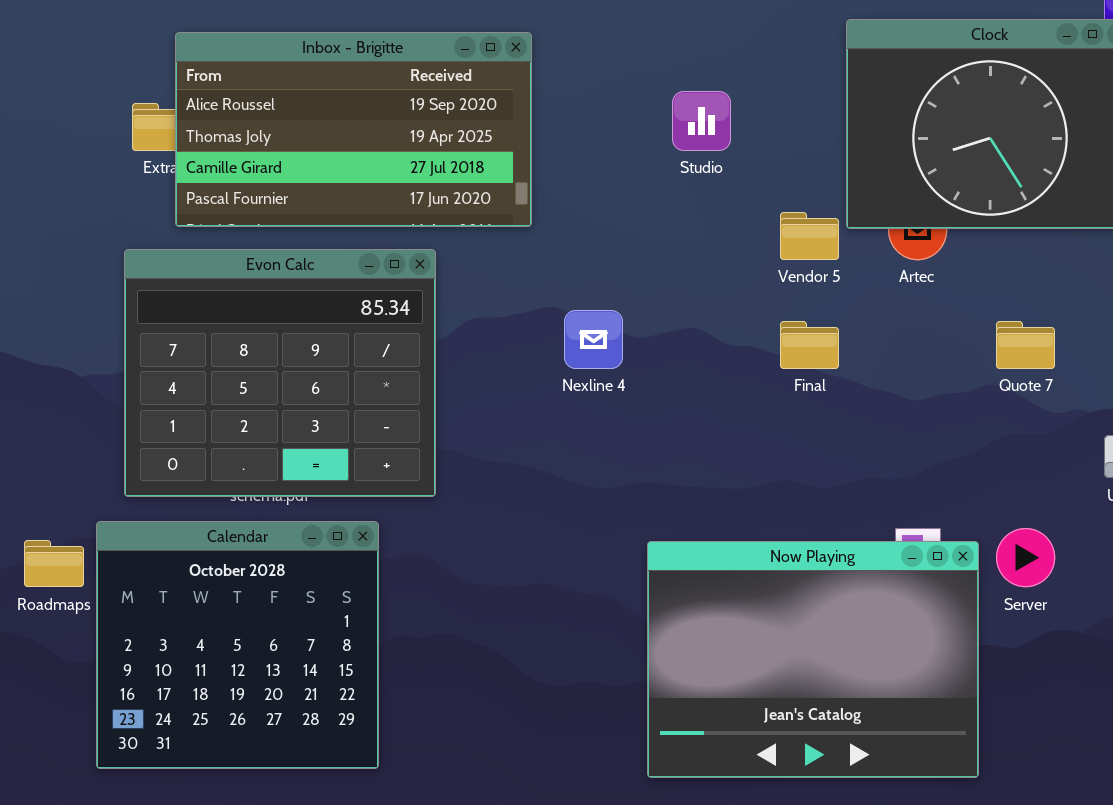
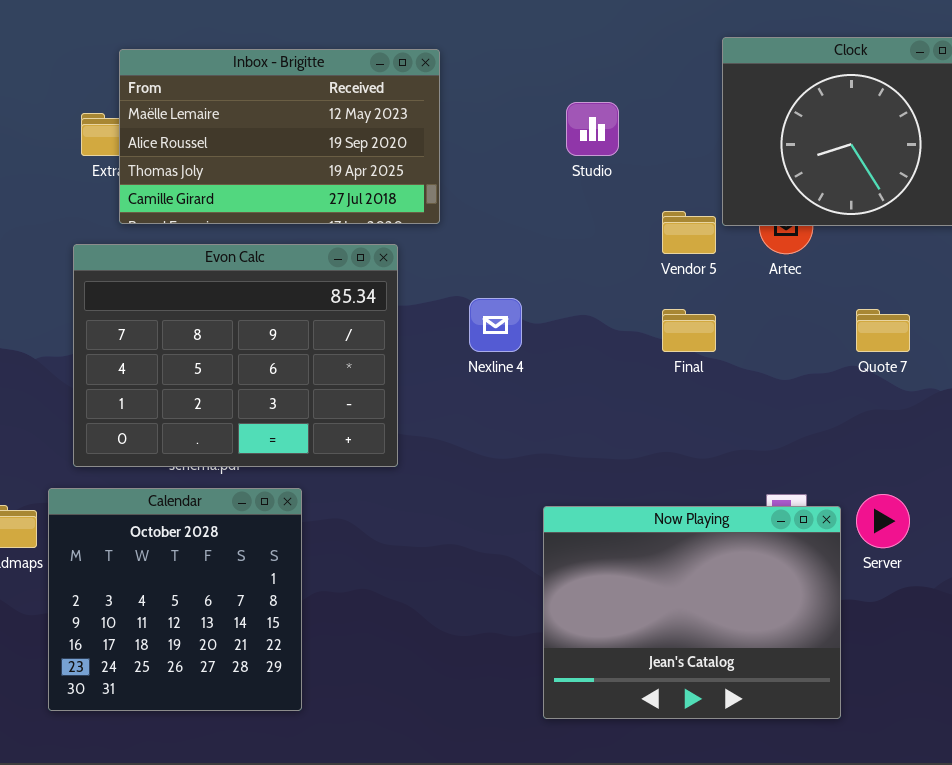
Inbox - Brigitte: [175,32,532,227] -> [119,49,440,224], scrolled up 1 row
Evon Calc: [124,249,436,497] -> [73,244,398,467], resized

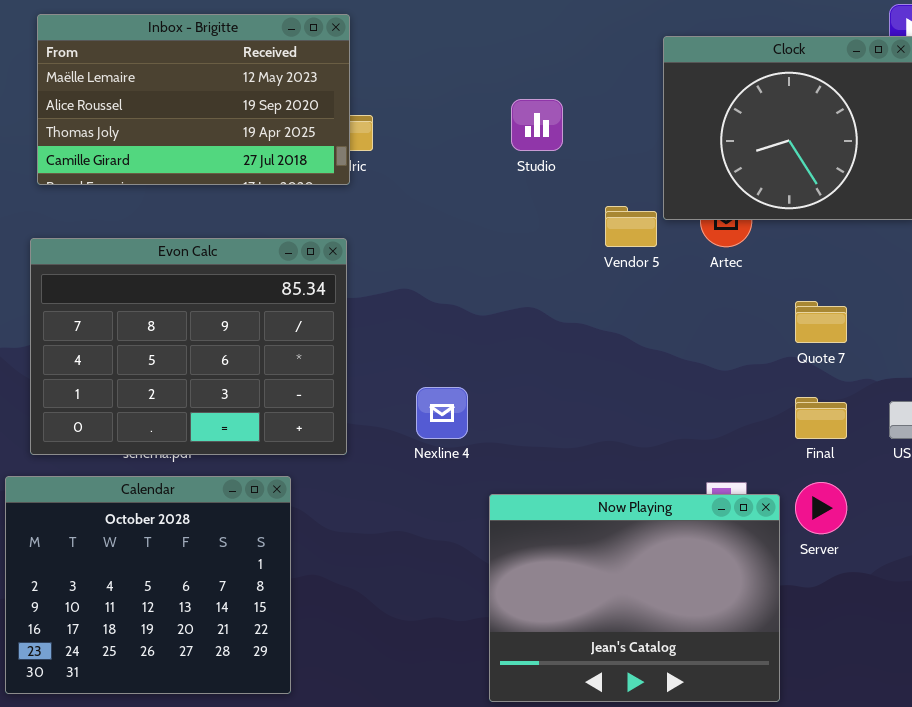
Inbox - Brigitte: [119,49,440,224] -> [37,14,350,185], moved
Nexline 4: [469,298,522,352] -> [416,387,468,439], moved
Final: [662,309,716,352] -> [795,397,847,439], moved
Calendar: [48,488,302,711] -> [5,476,291,694], resized

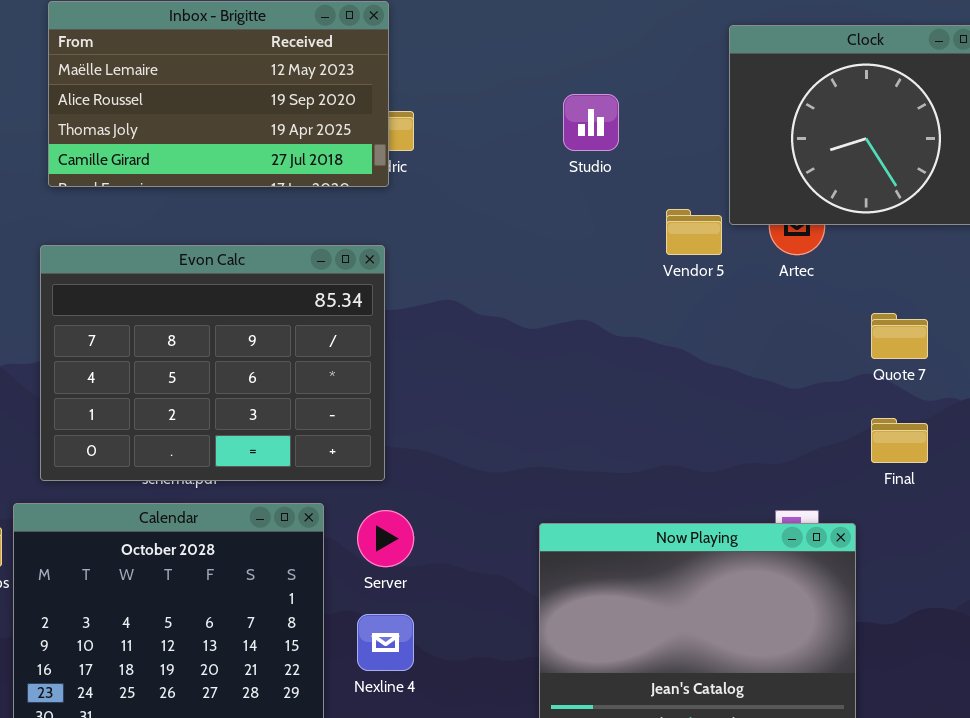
Nexline 4: [416,387,468,439] -> [357,614,414,671], moved
Server: [795,482,847,534] -> [357,510,414,567], moved

